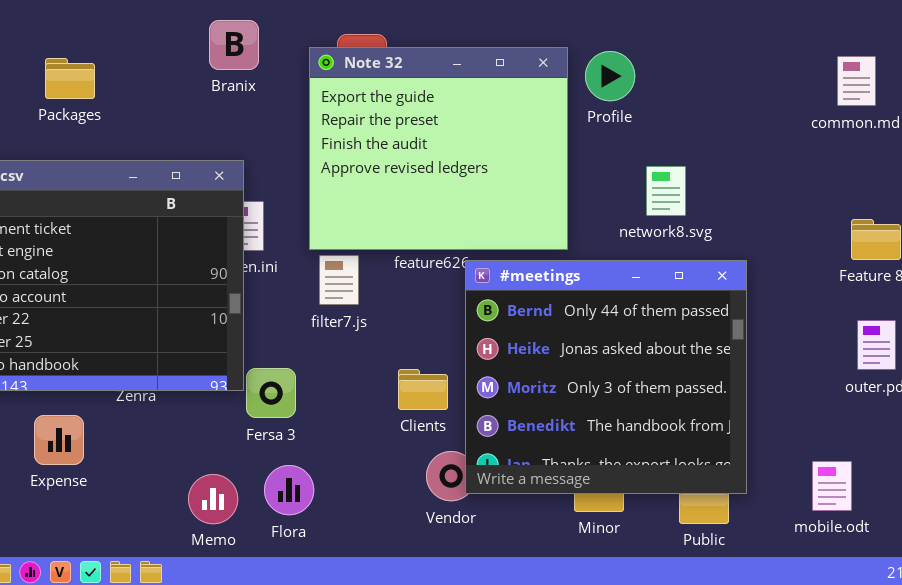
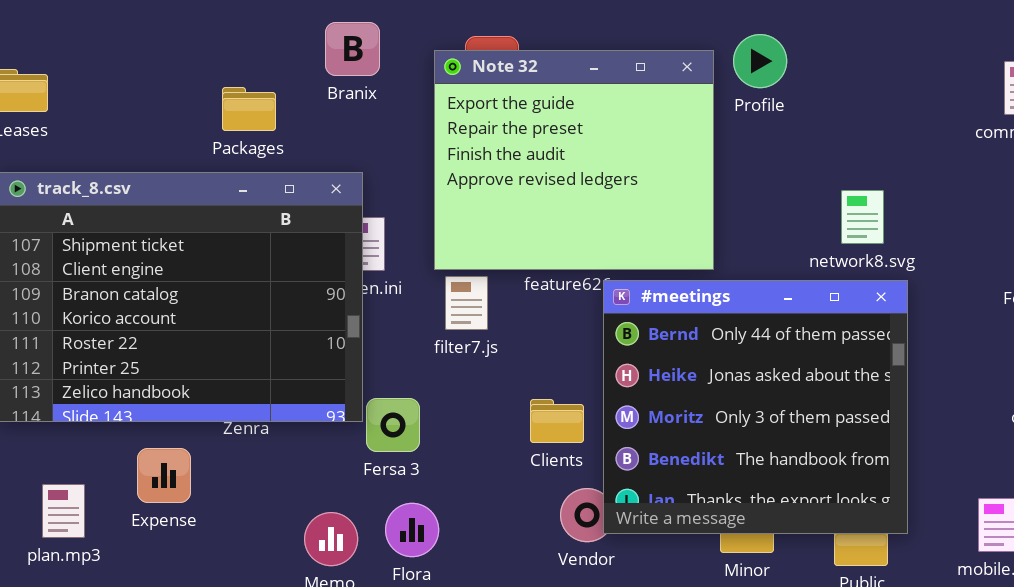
Profile: [585,51,635,101] -> [733,34,787,88], moved
Packages: [45,58,95,99] -> [222,87,276,131], moved
network8.svg: [646,166,686,216] -> [841,190,884,244], moved

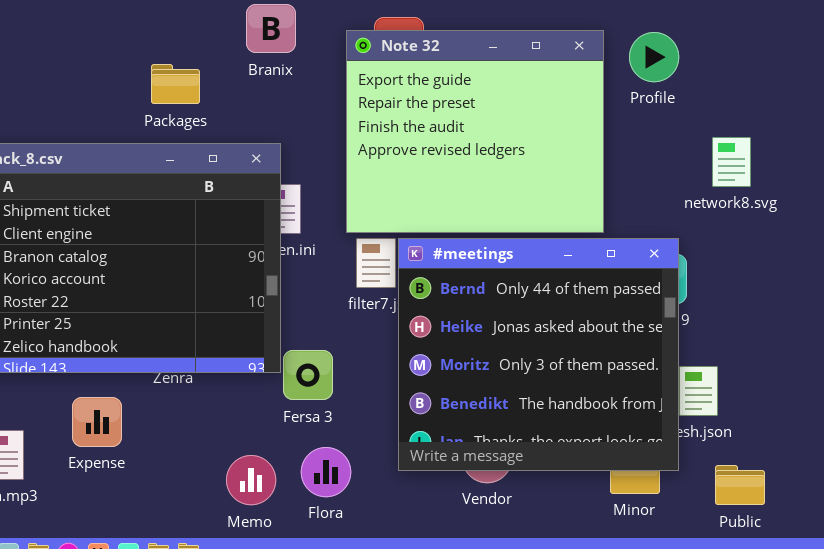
Profile: [733,34,787,88] -> [629,32,679,82], moved
network8.svg: [841,190,884,244] -> [712,137,751,187], moved
#meetings: [603,280,908,534] -> [398,238,679,471], moved

